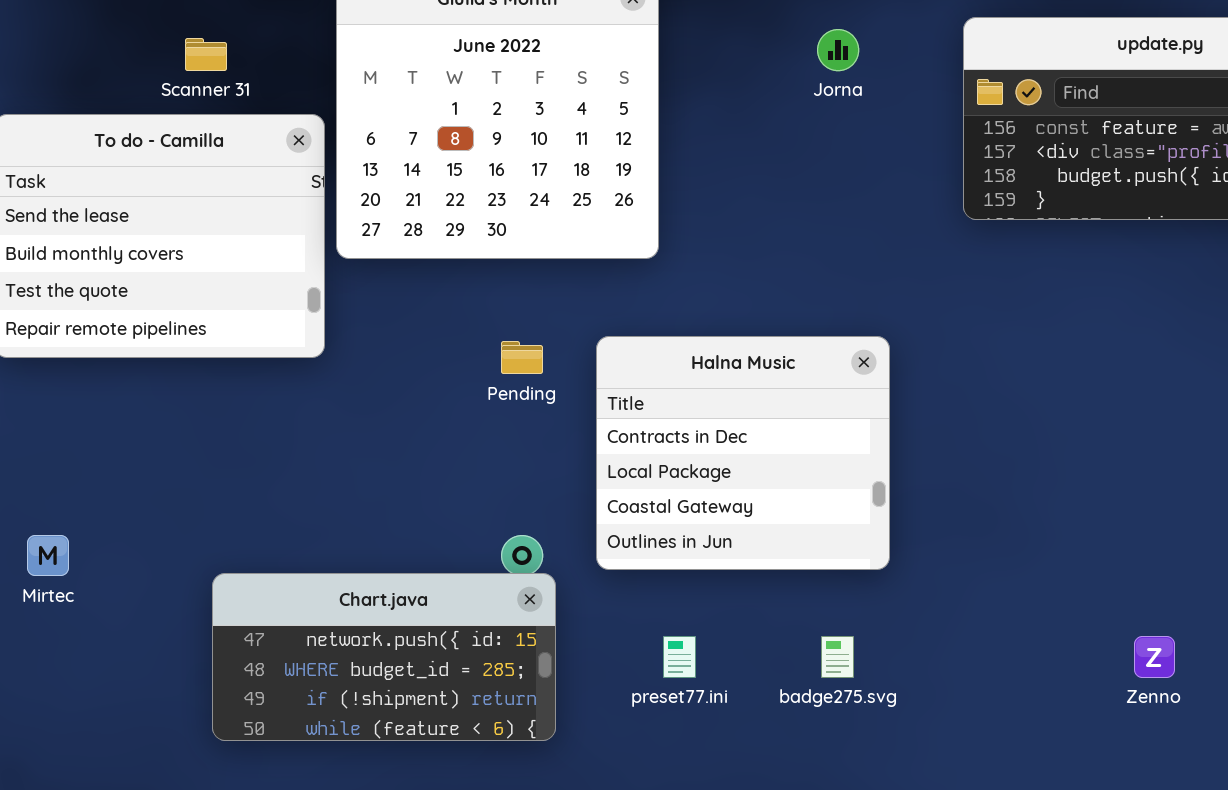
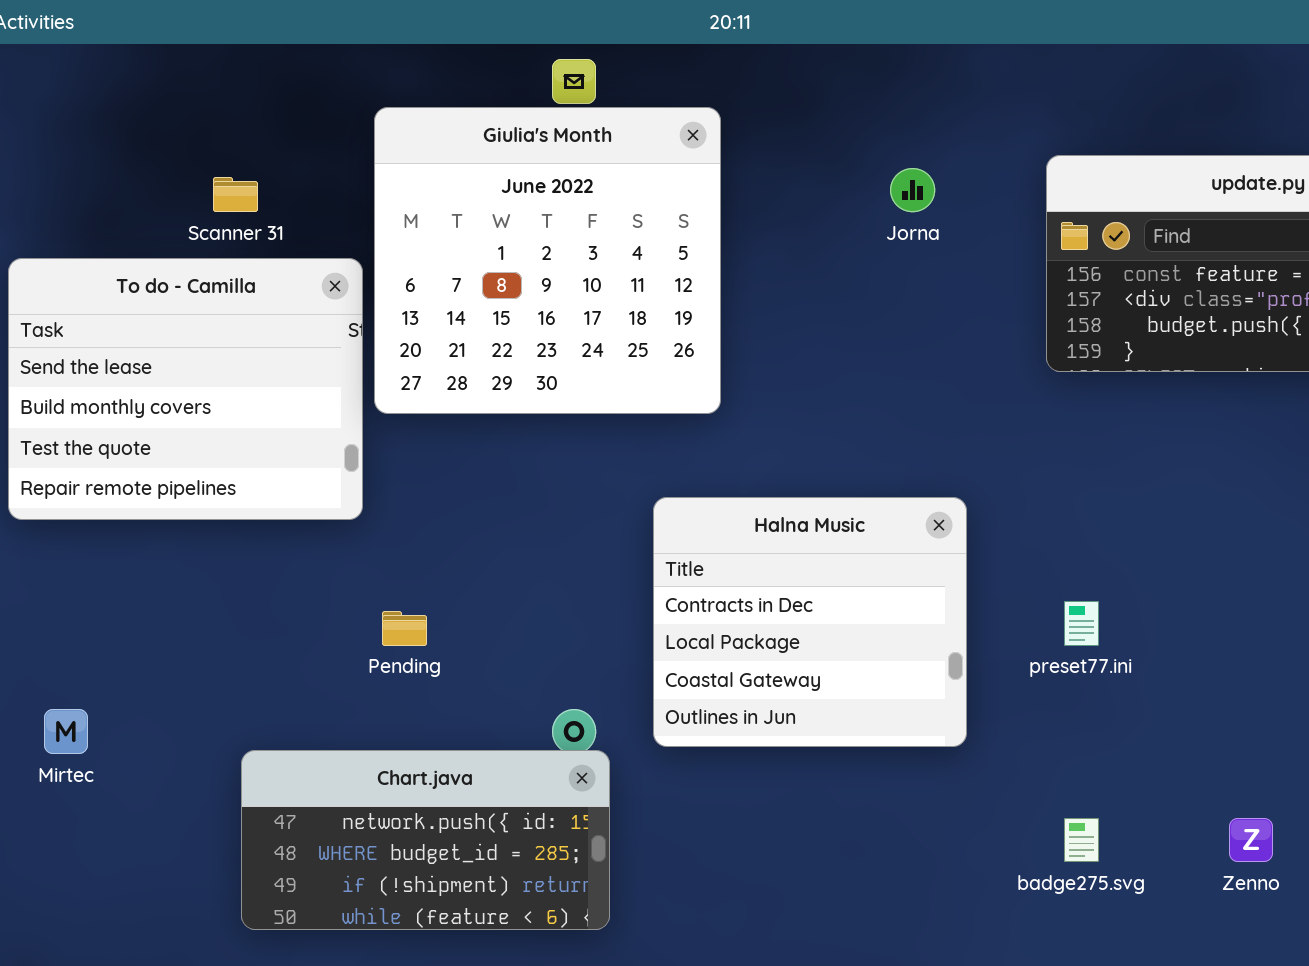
Pending: [501,341,543,374] -> [382,611,427,646], moved
preset77.ini: [663,636,696,678] -> [1064,601,1099,646], moved
badge275.svg: [821,636,854,678] -> [1064,818,1099,862], moved

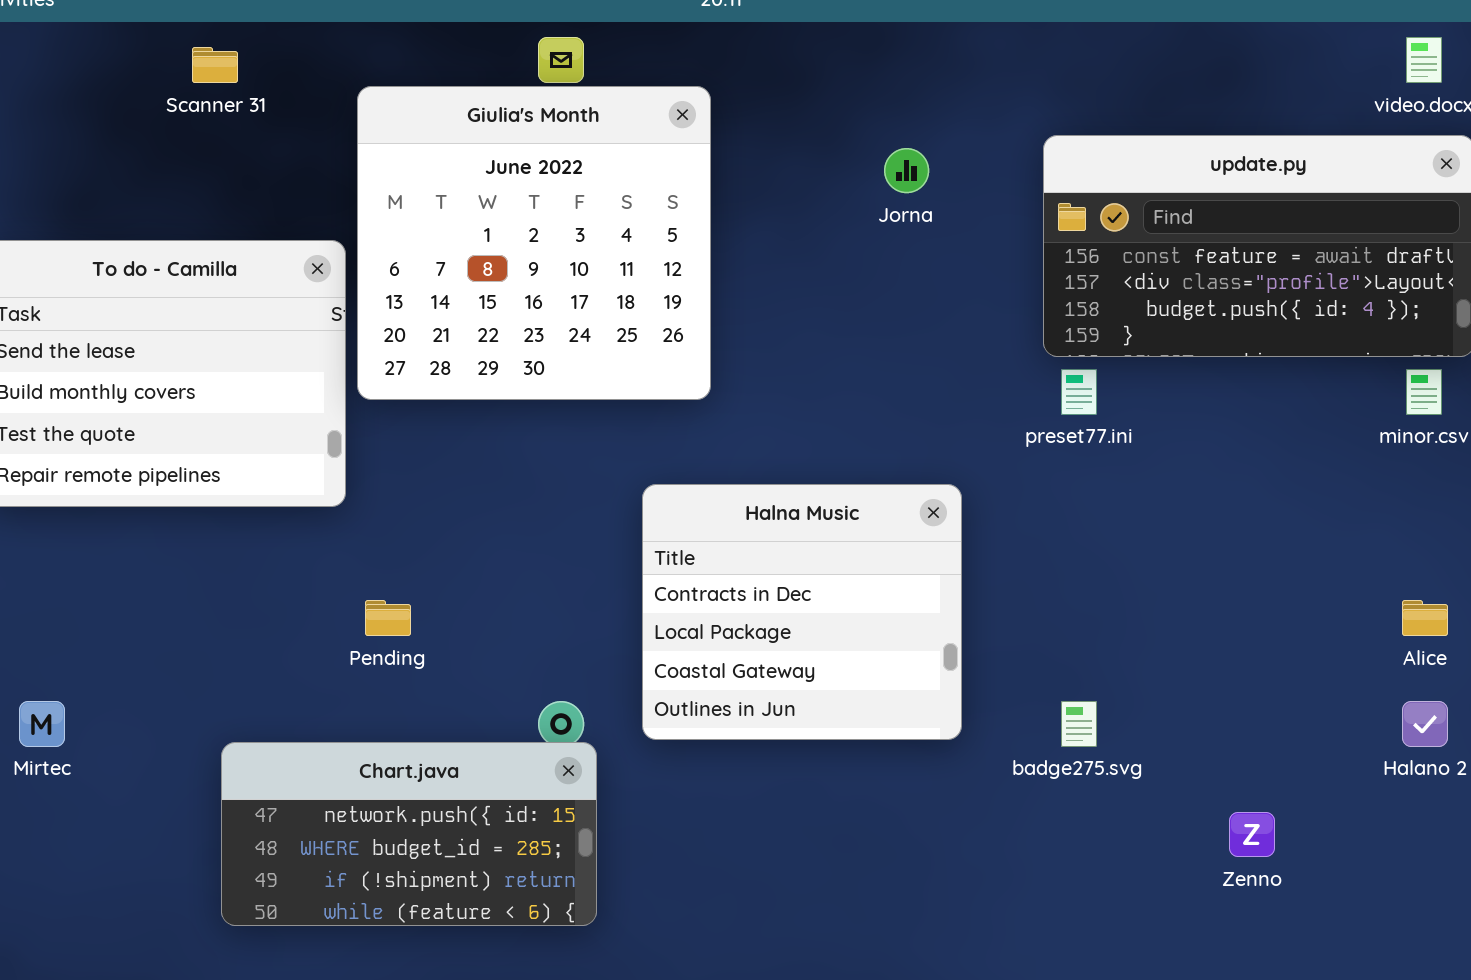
Scanner 31: [213,177,258,212] -> [192,47,238,83], moved
preset77.ini: [1064,601,1099,646] -> [1061,369,1097,415], moved
badge275.svg: [1064,818,1099,862] -> [1061,701,1097,747], moved

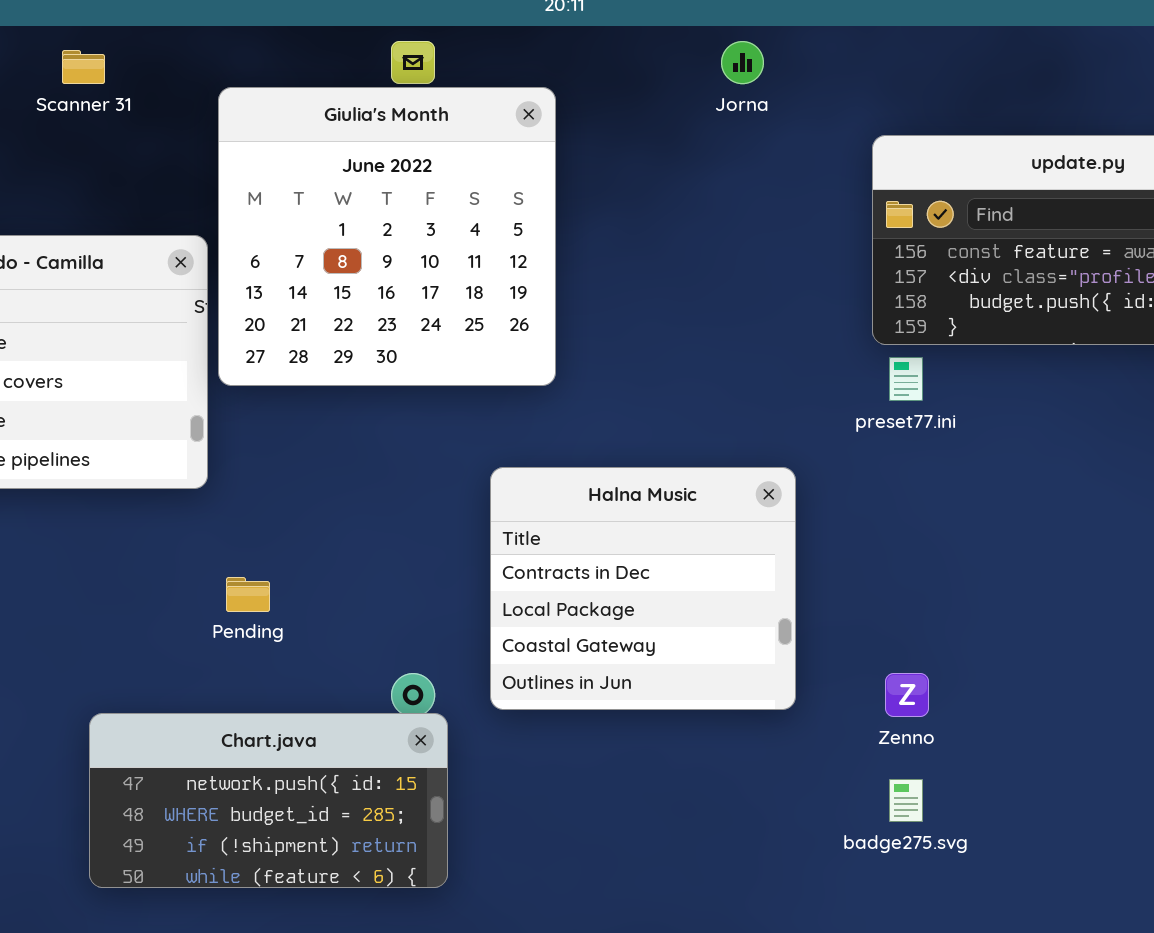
Jorna: [884,148,929,193] -> [721,41,764,84], moved
badge275.svg: [1061,701,1097,747] -> [889,779,923,822], moved
Zenno: [1229,812,1275,857] -> [885,673,929,717], moved

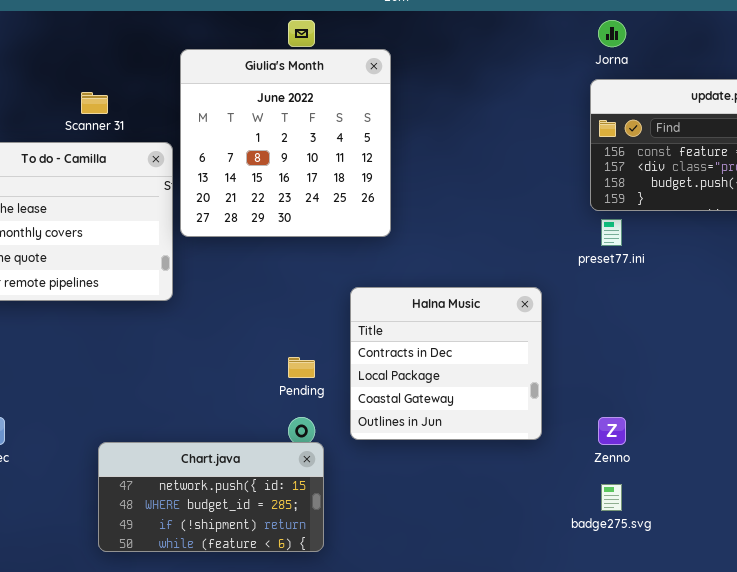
Jorna: [721,41,764,84] -> [598,20,626,47], moved
Scanner 31: [62,50,105,84] -> [81,92,108,114], moved
Pending: [226,577,270,612] -> [288,357,315,378], moved

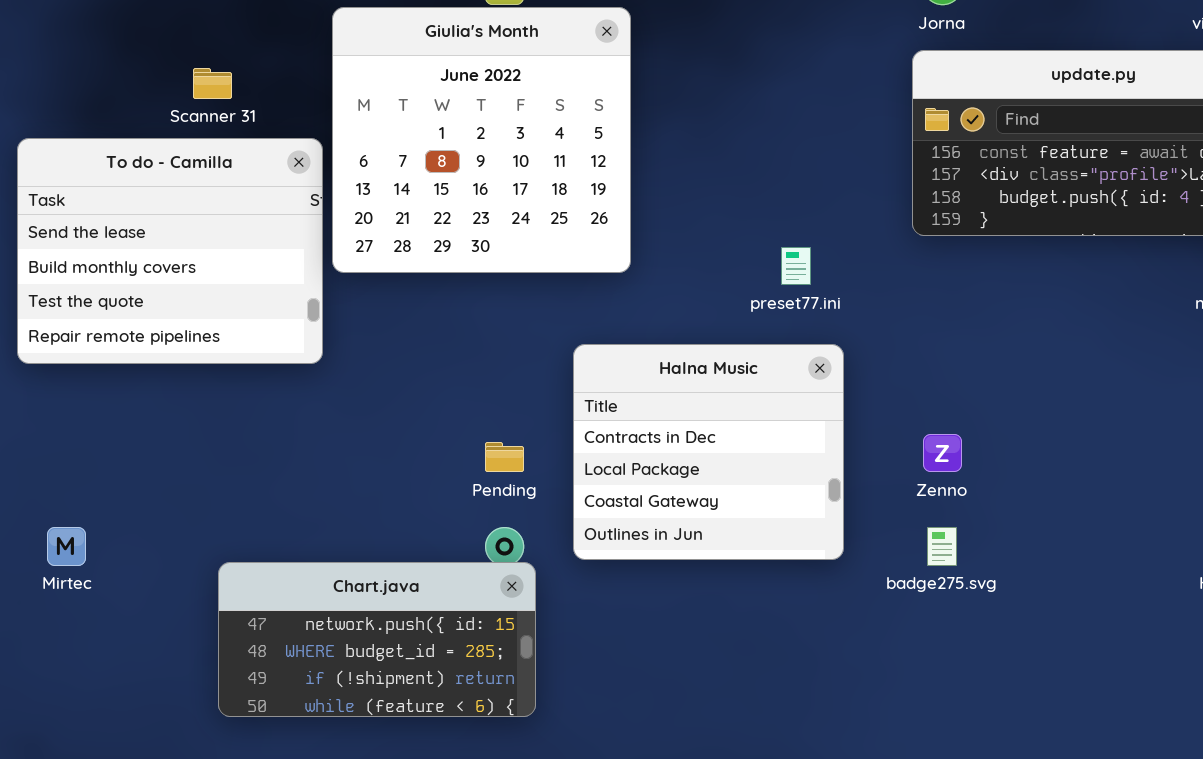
preset77.ini: [601,219,622,246] -> [781,247,811,285], moved
Zenno: [598,417,626,445] -> [923,434,962,472], moved
badge275.svg: [601,484,622,511] -> [927,527,957,566], moved

